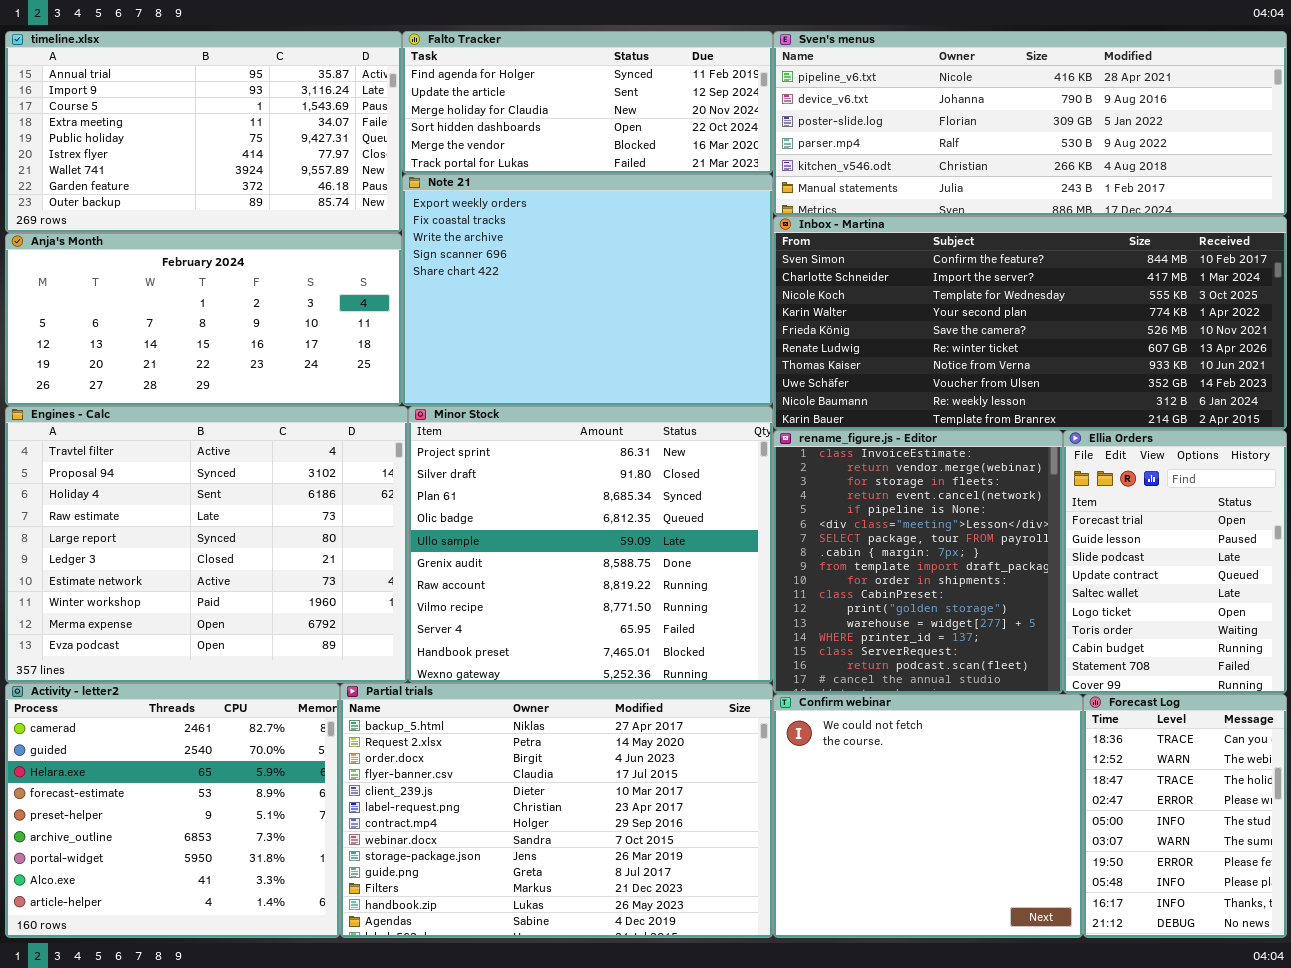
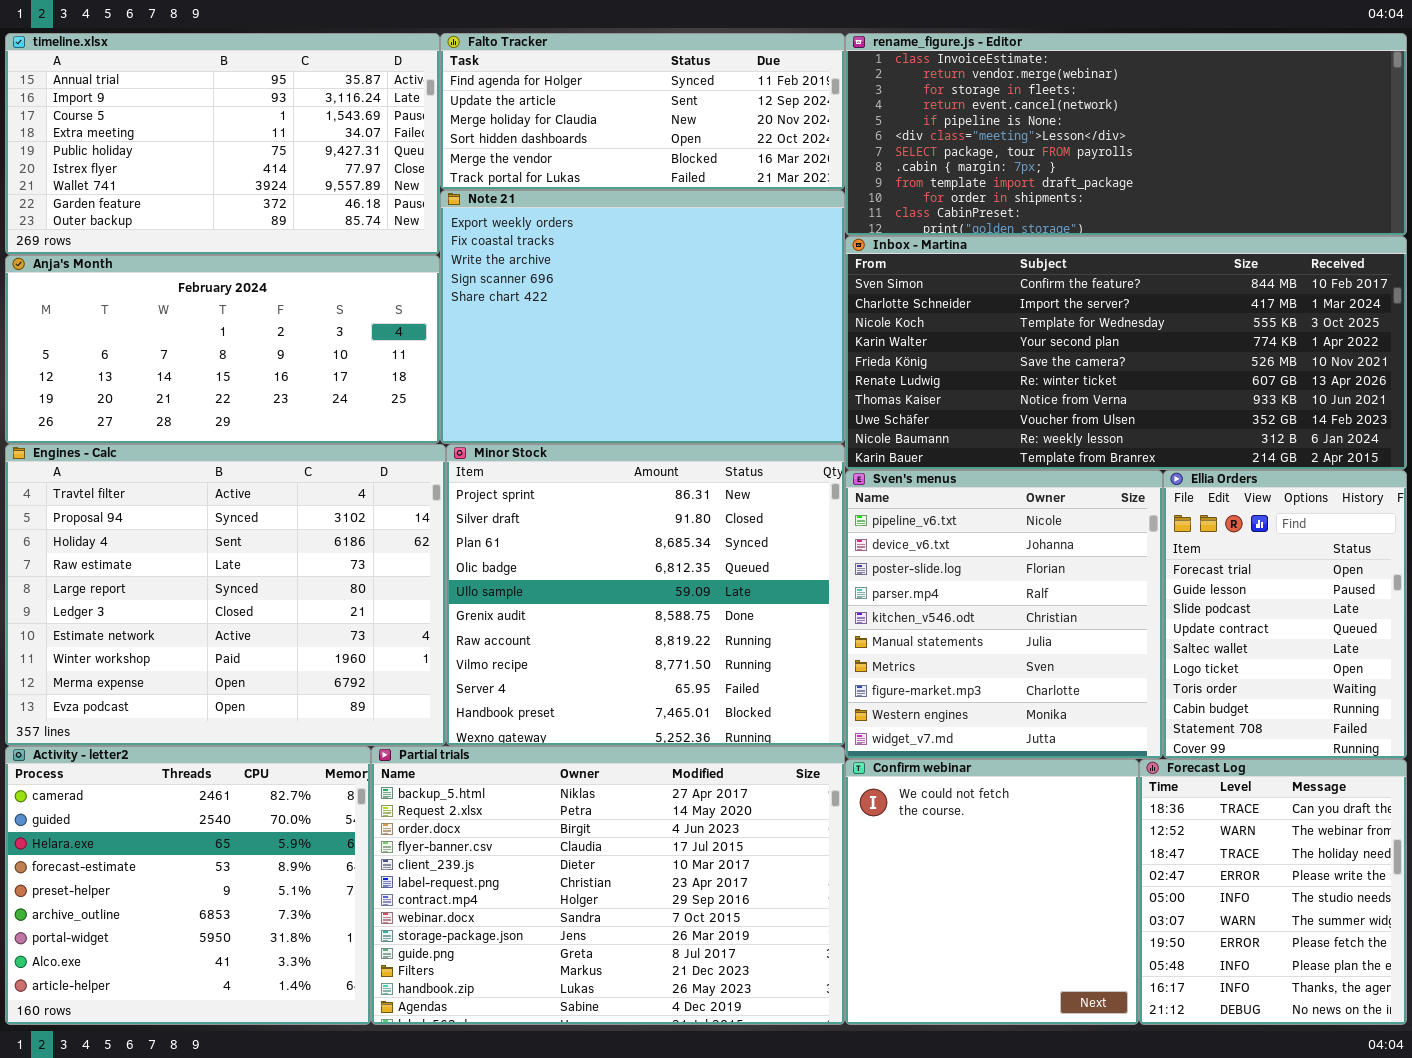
Sven's menus: [773,31,1287,216] -> [845,470,1163,759], moved, resized
rename_figure.js - Editor: [773,430,1063,694] -> [845,33,1407,236], moved, resized
Confirm webinar: [773,694,1083,938] -> [845,759,1139,1025], resized
Forecast Log: [1083,694,1287,938] -> [1139,759,1407,1025], resized

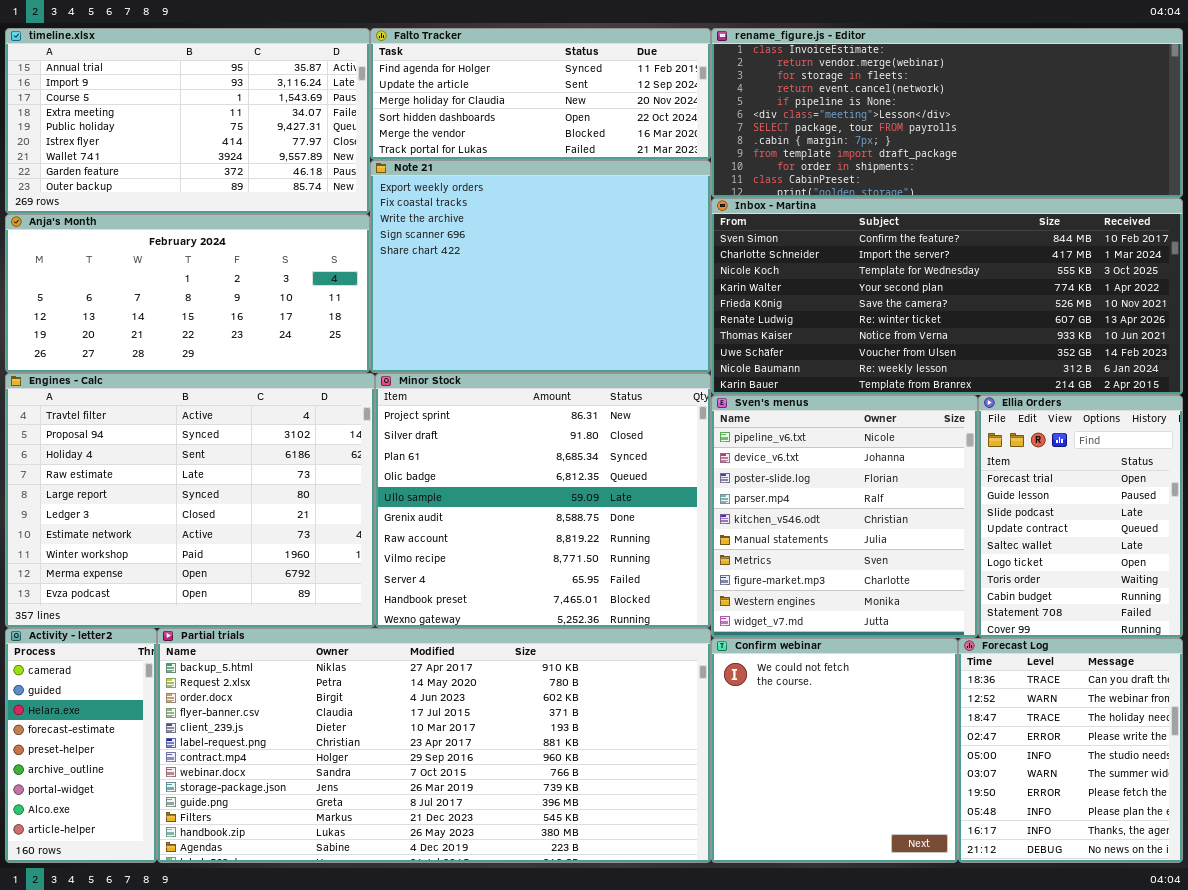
Activity - letter2: [5,746,371,1025] -> [5,628,157,863], resized
Partial trials: [371,746,845,1025] -> [157,628,711,863], resized

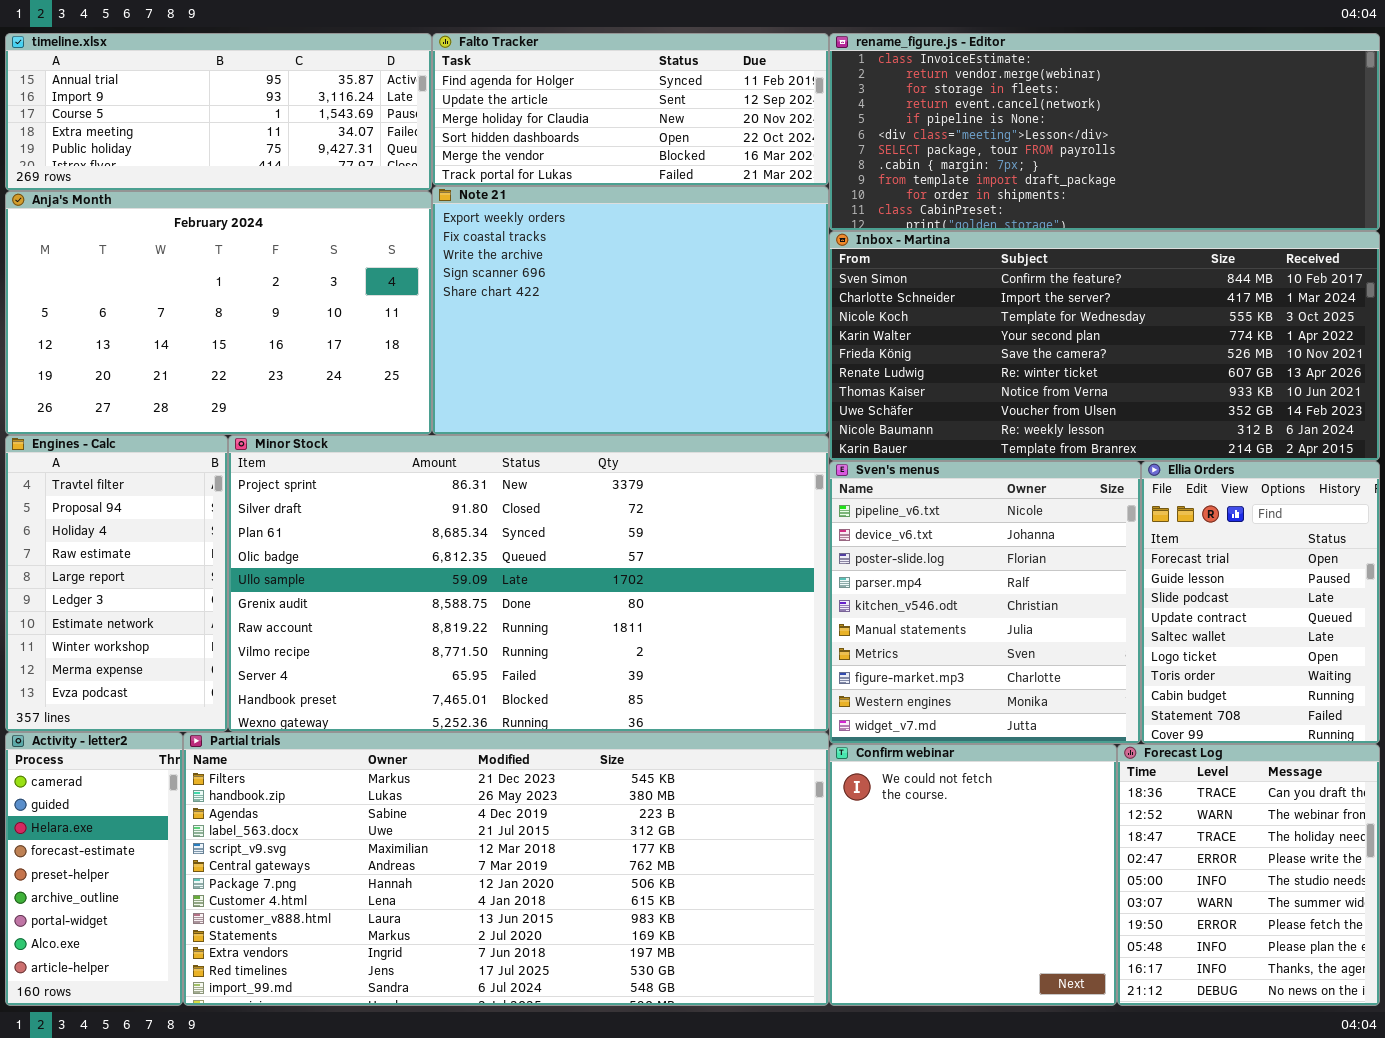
timeline.xlsx: [5,28,370,214] -> [5,33,432,191], resized
Anja's Month: [5,214,370,373] -> [5,191,432,435], resized
Engines - Calc: [5,373,375,628] -> [5,435,228,732], resized
Minor Stock: [375,373,711,628] -> [228,435,829,732], resized
Partial trials: [157,628,711,863] -> [183,732,829,1006], scrolled down 10 rows

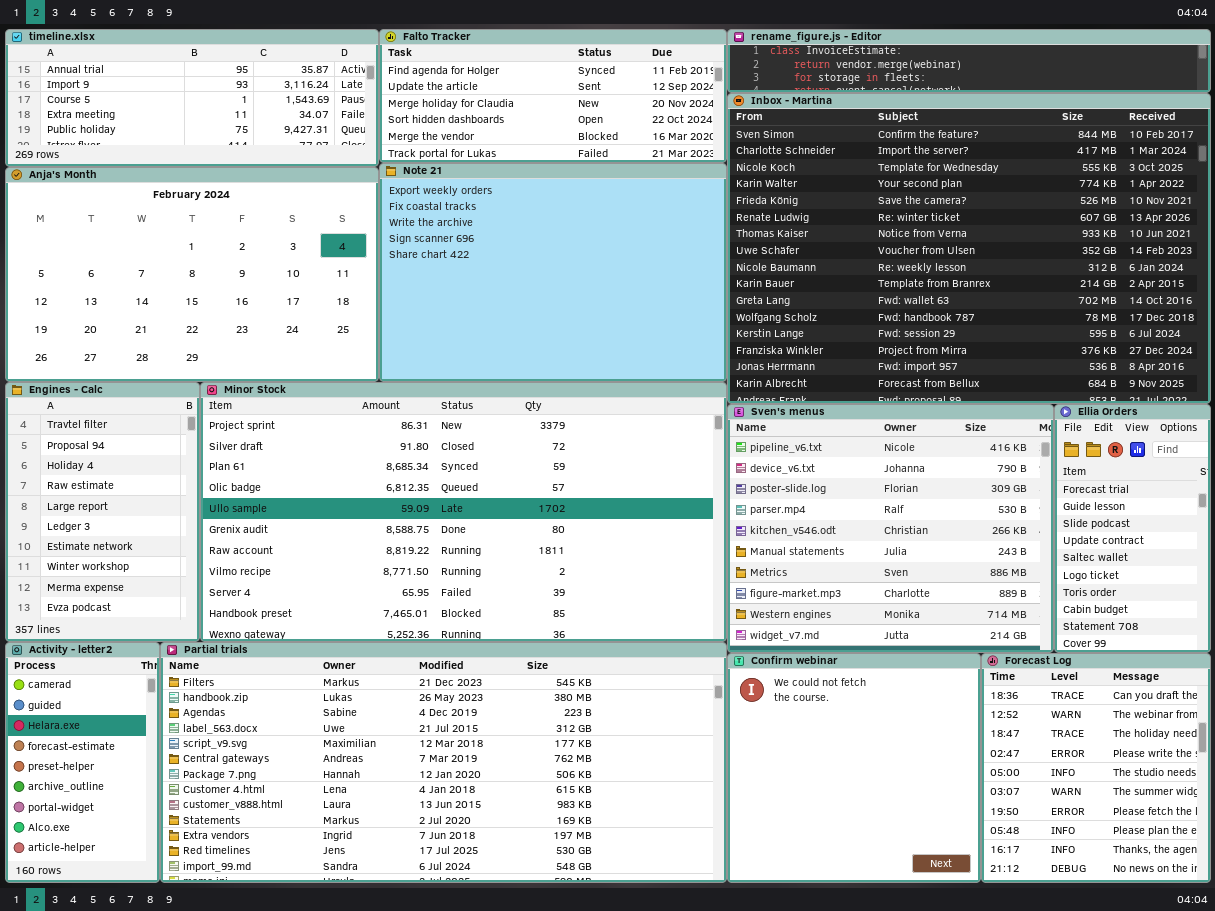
rename_figure.js - Editor: [829,33,1380,231] -> [727,29,1211,93], resized
Inbox - Martina: [829,231,1380,461] -> [727,93,1211,404], resized
Sven's menus: [829,461,1141,744] -> [727,404,1054,653], resized
Ellia Orders: [1141,461,1380,744] -> [1054,404,1211,653], resized

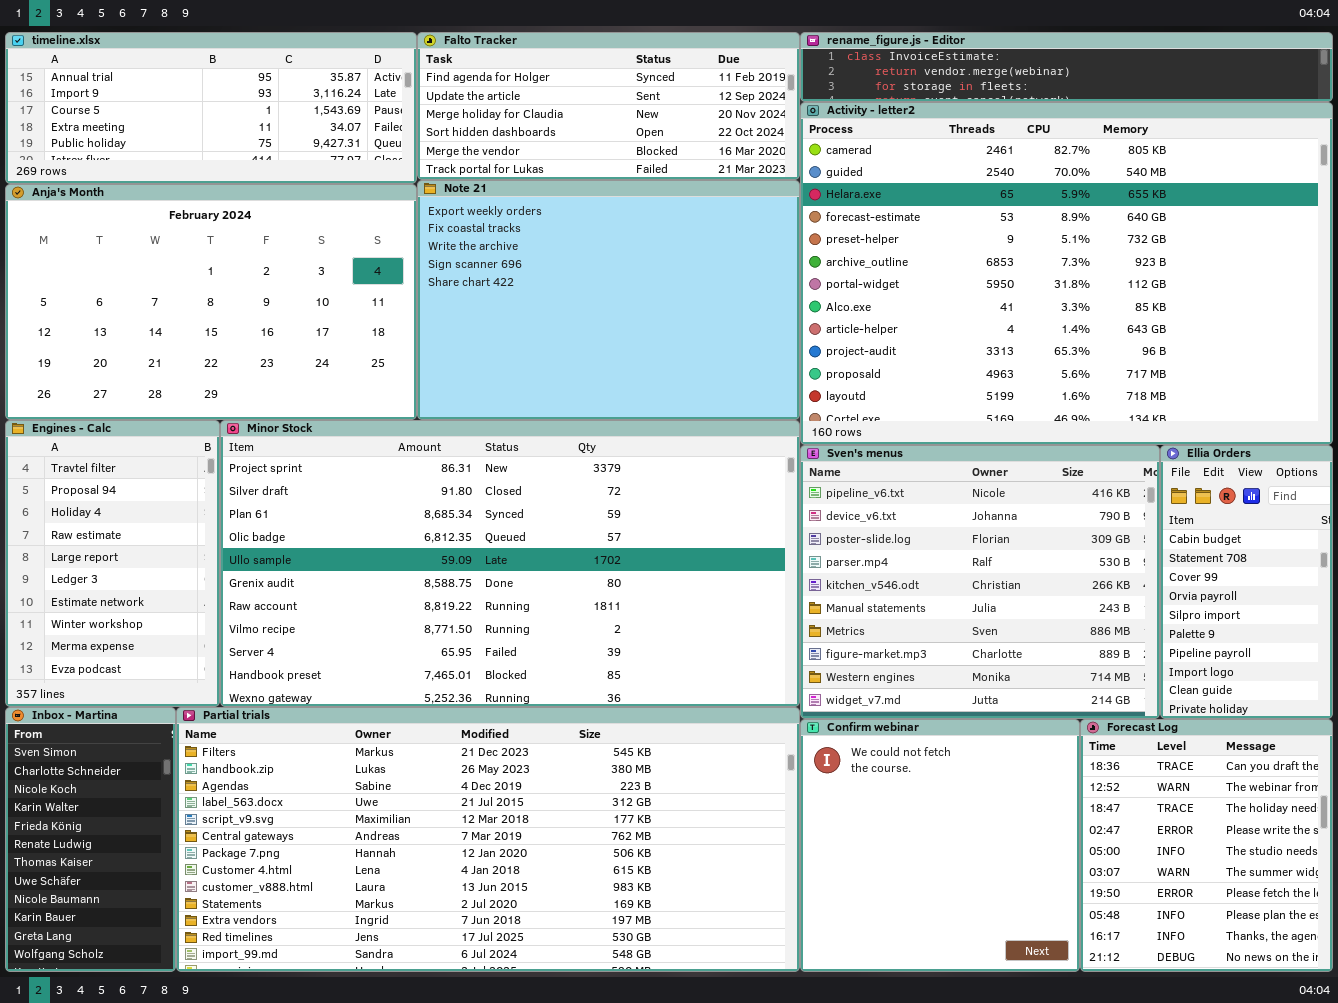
Inbox - Martina: [727,93,1211,404] -> [5,707,176,972], moved, resized
Ellia Orders: [1054,404,1211,653] -> [1160,445,1333,719], scrolled down 7 rows
Activity - letter2: [5,642,160,883] -> [800,102,1333,445], moved, resized

